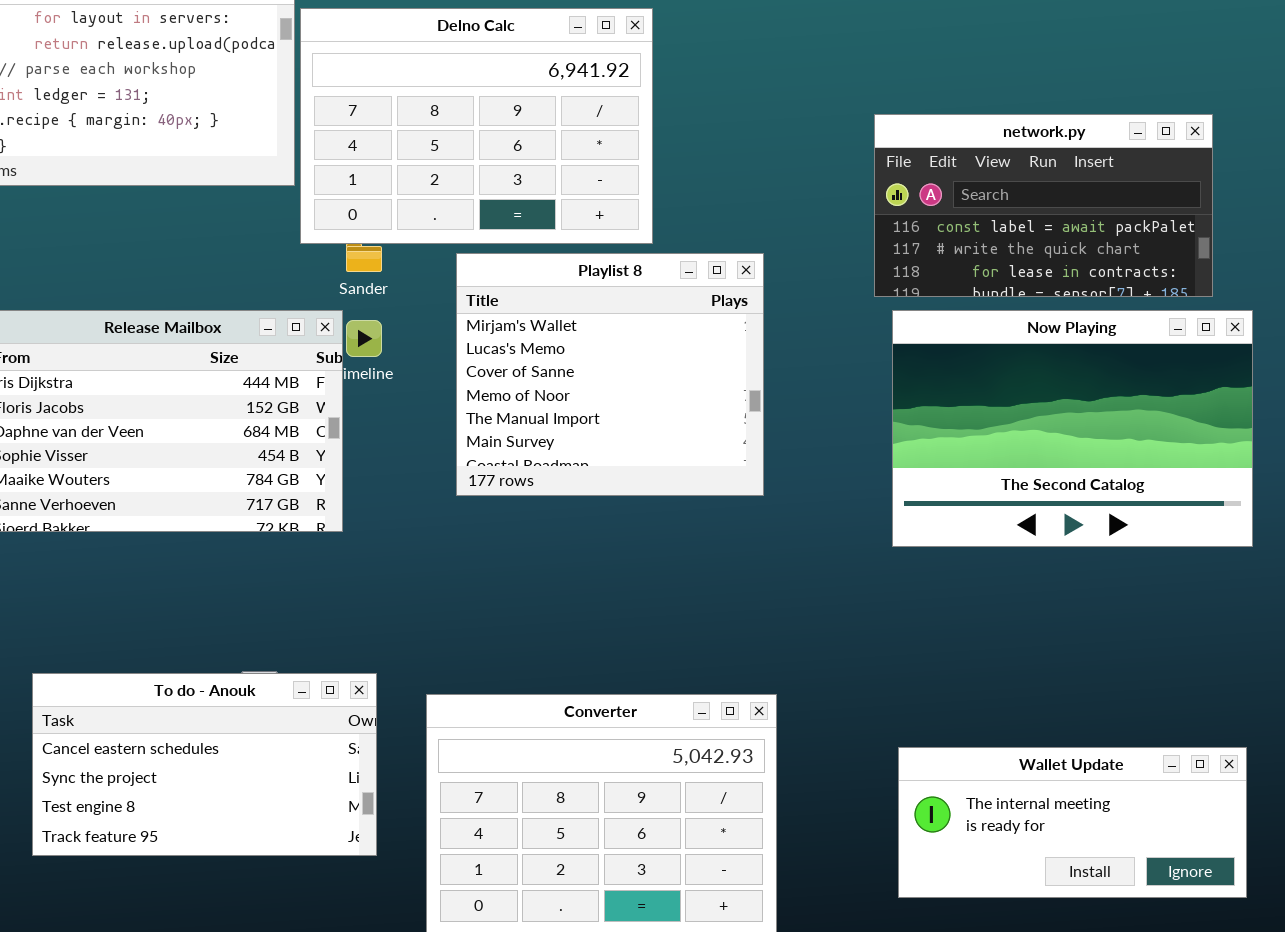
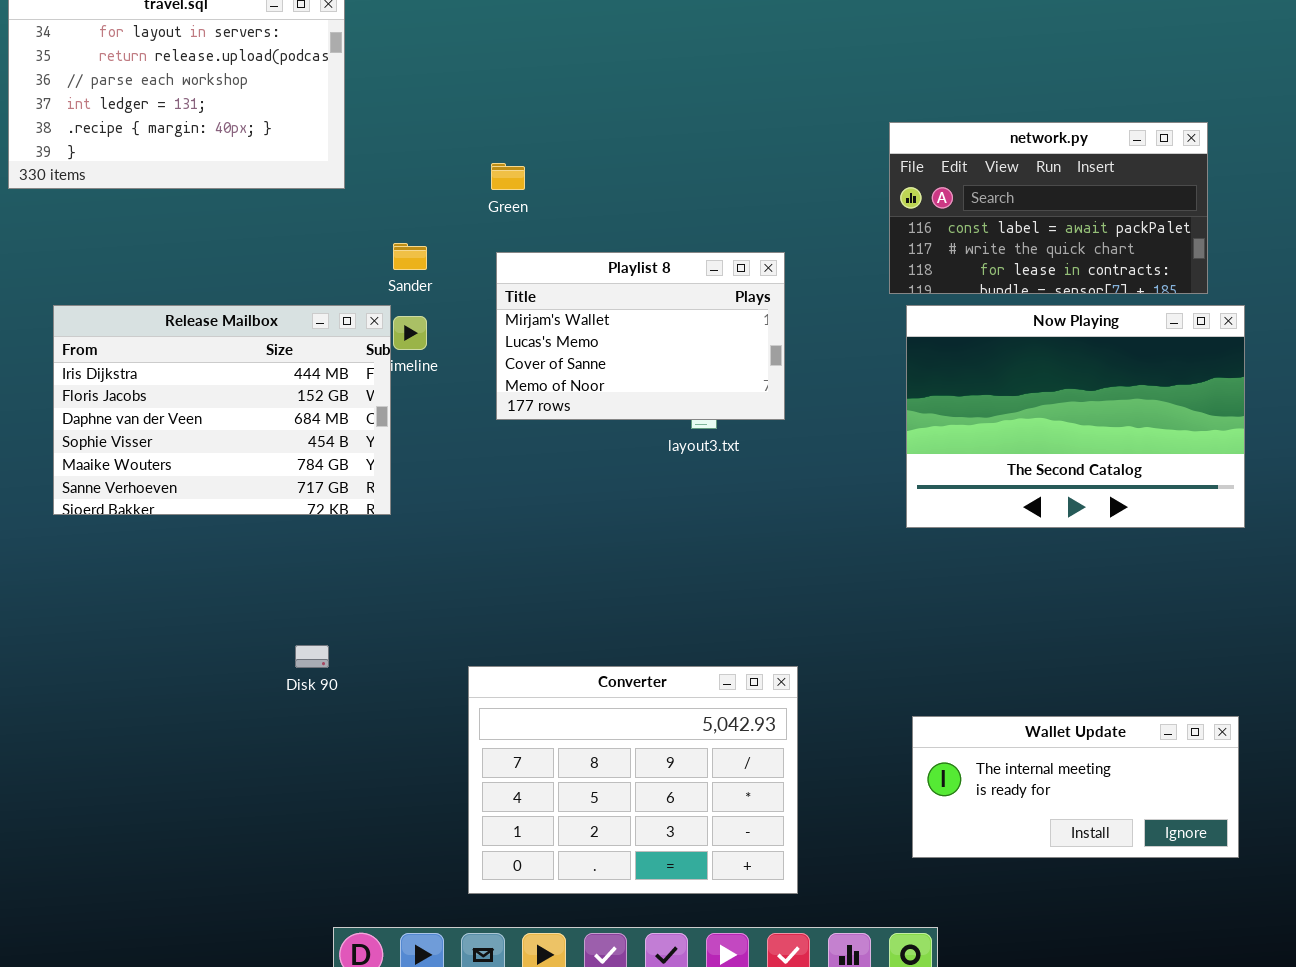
Delno Calc: [300,8,653,244] -> none, closed
Playlist 8: [456,253,764,496] -> [496,252,785,420], resized
To do - Anouk: [32,673,377,856] -> none, closed

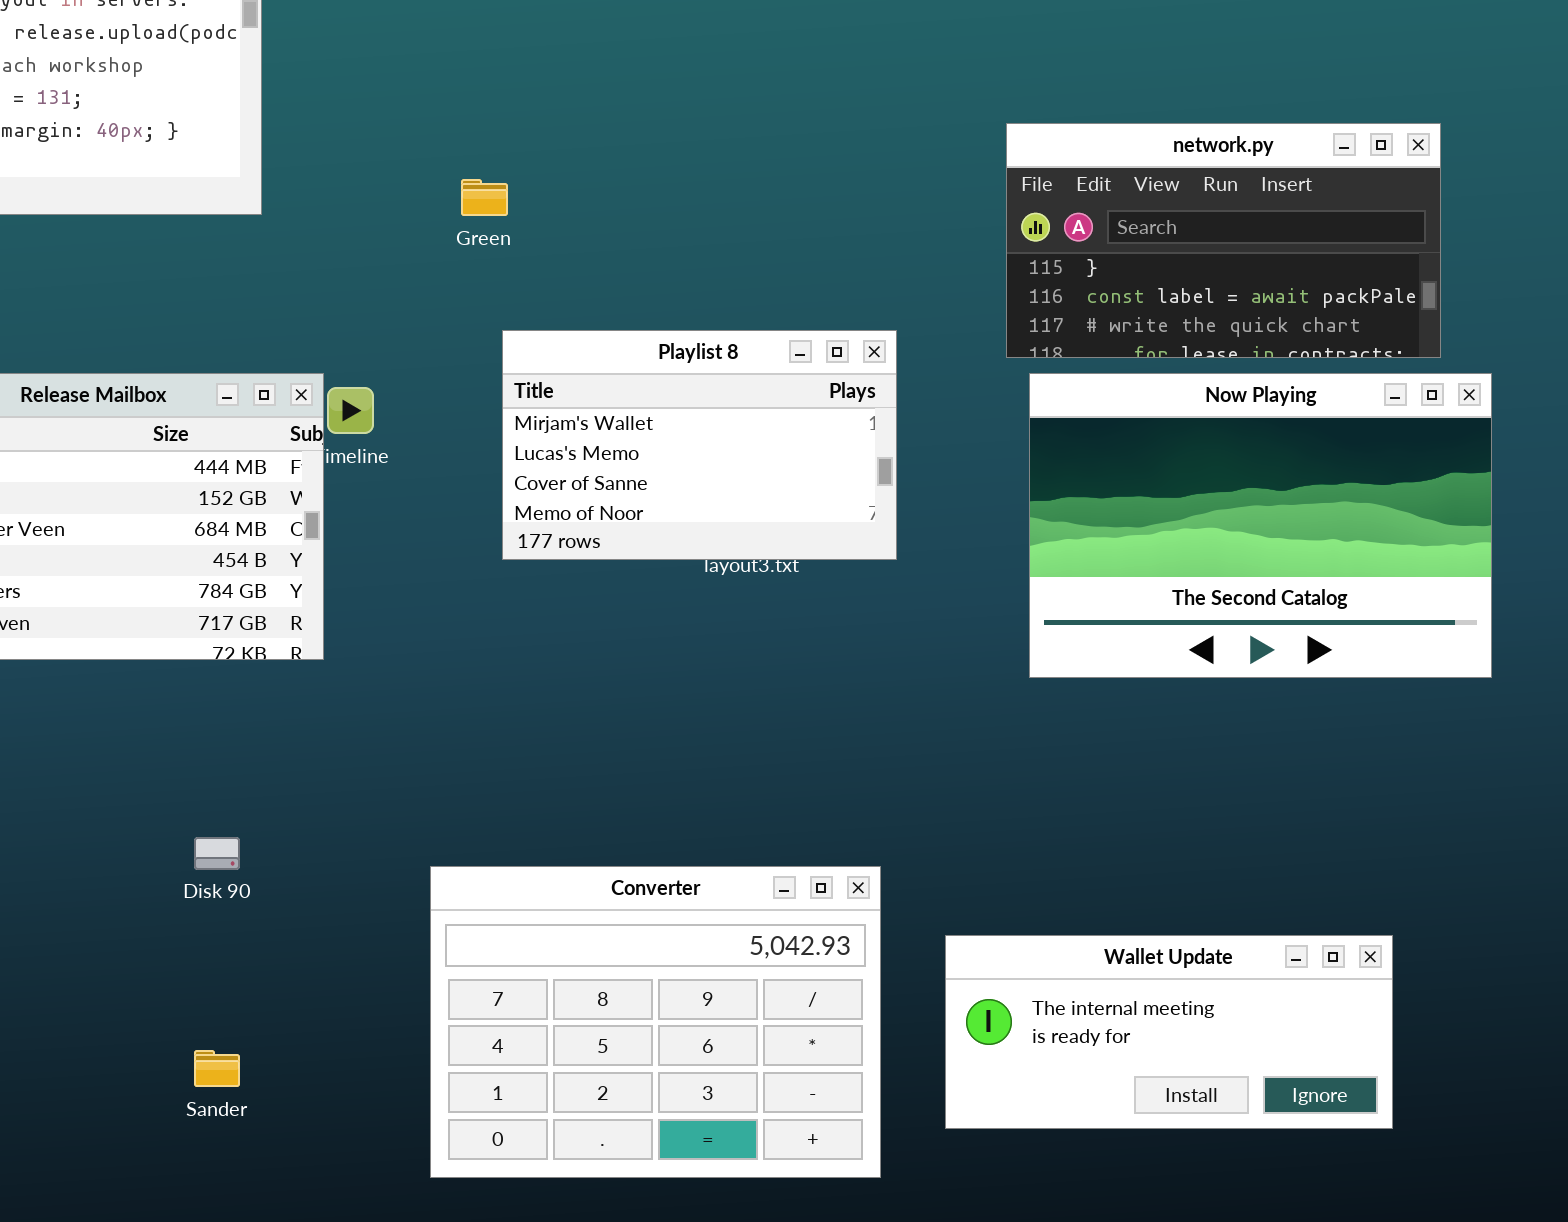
network.py: [889,122,1208,294] -> [1006,123,1441,358], scrolled up 1 row
Sander: [393,243,427,270] -> [194,1050,240,1087], moved
Playlist 8: [496,252,785,420] -> [502,330,897,560], moved
Wallet Update: [912,716,1239,858] -> [945,935,1393,1129], moved

